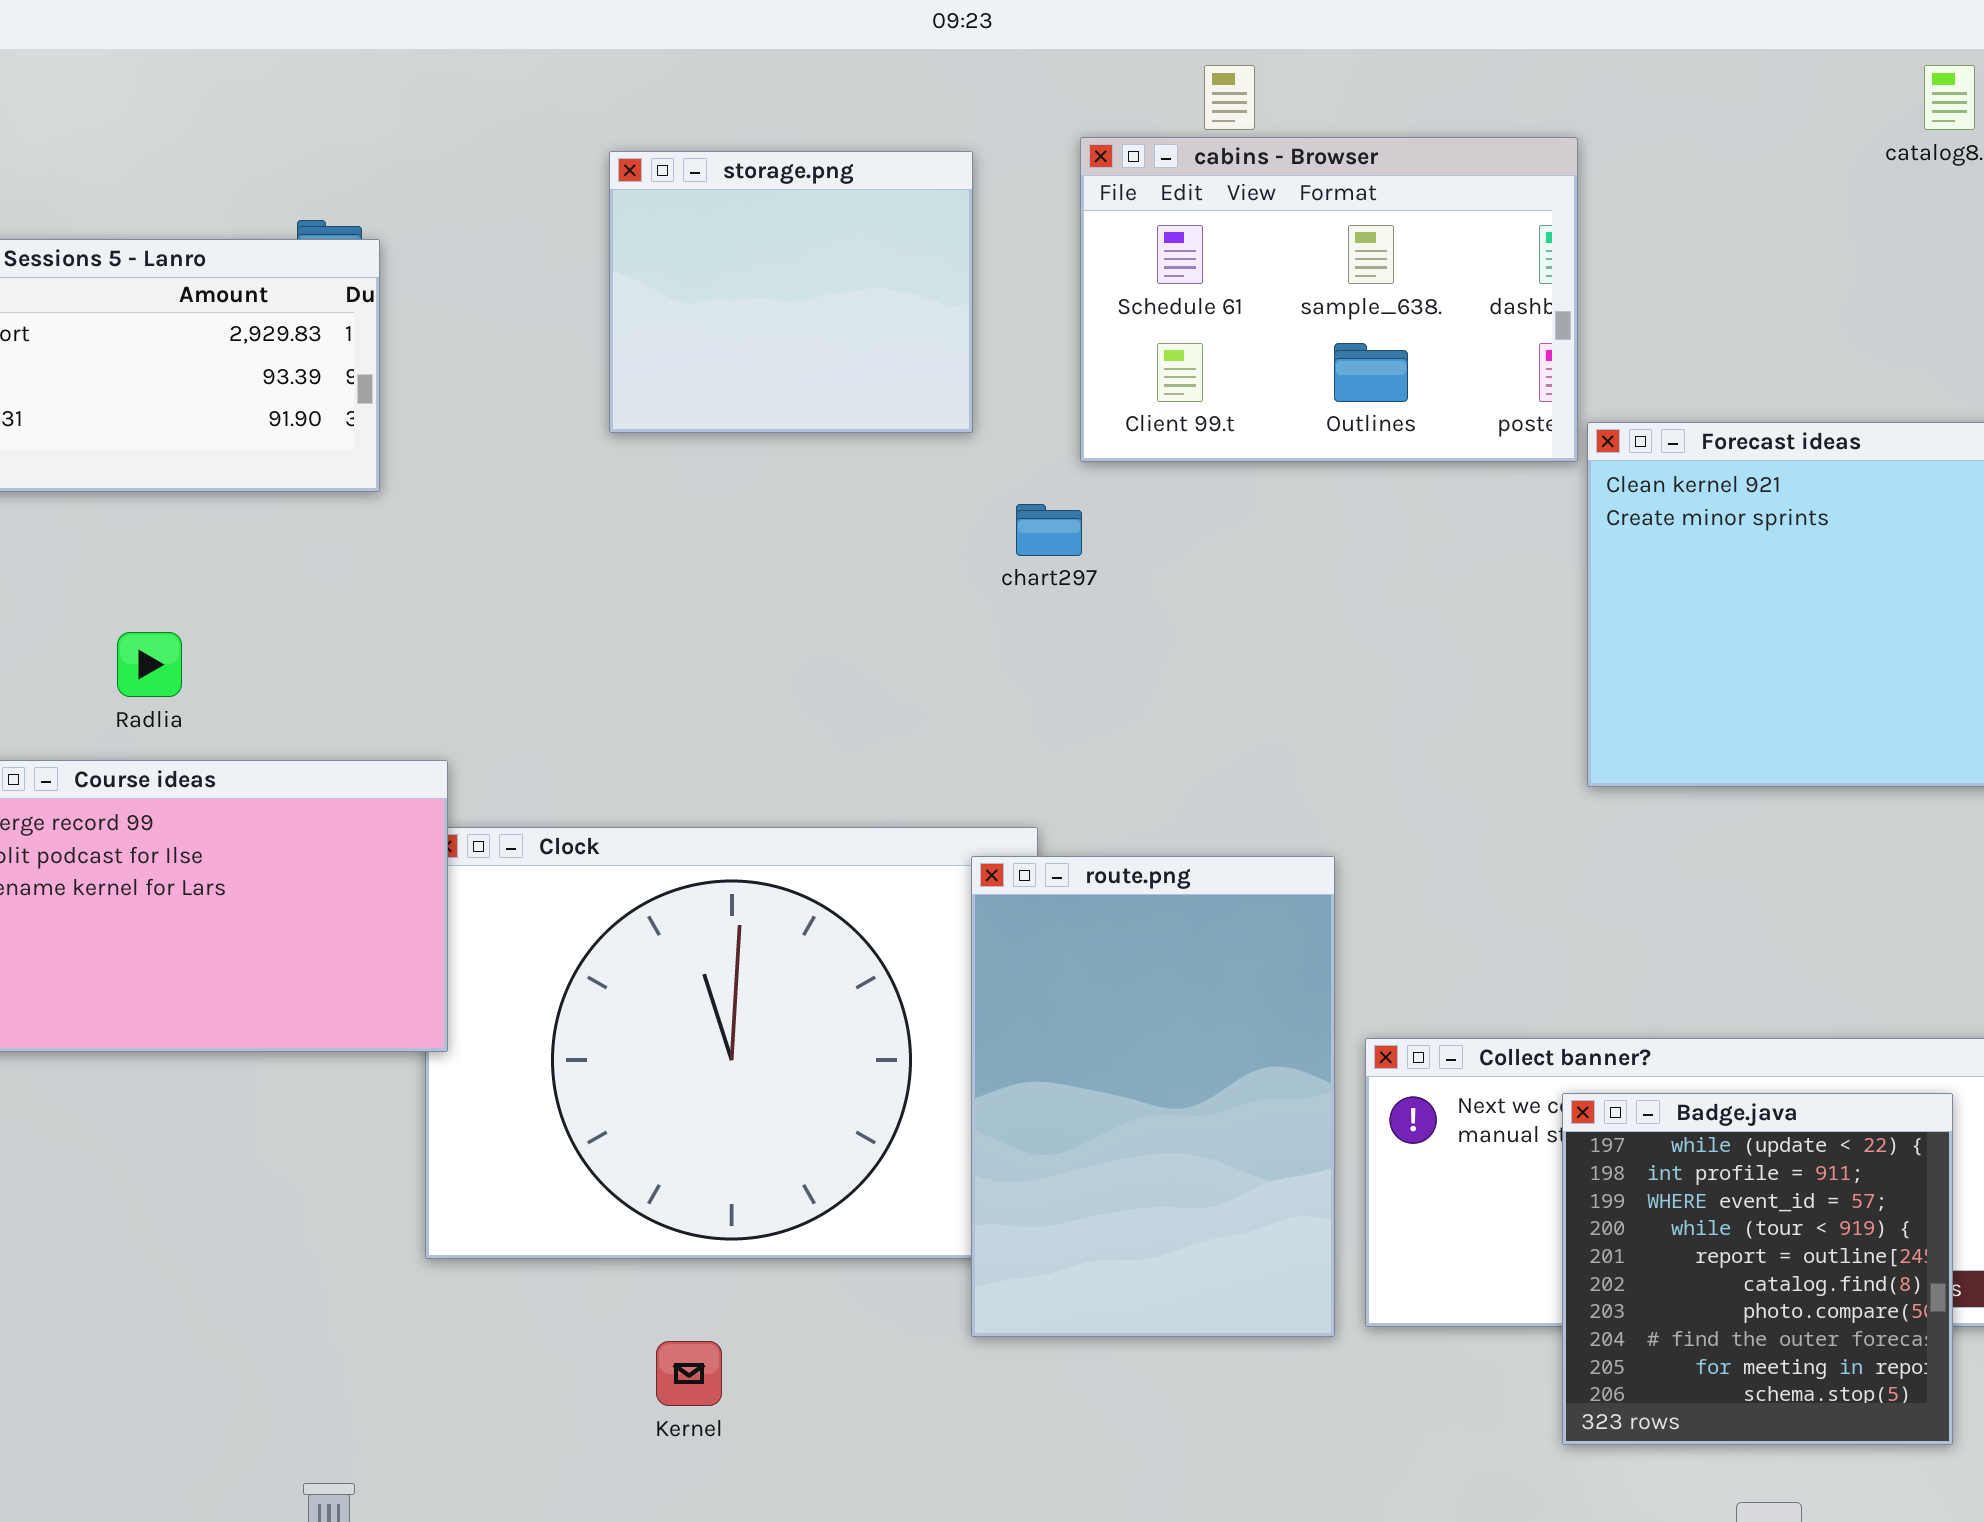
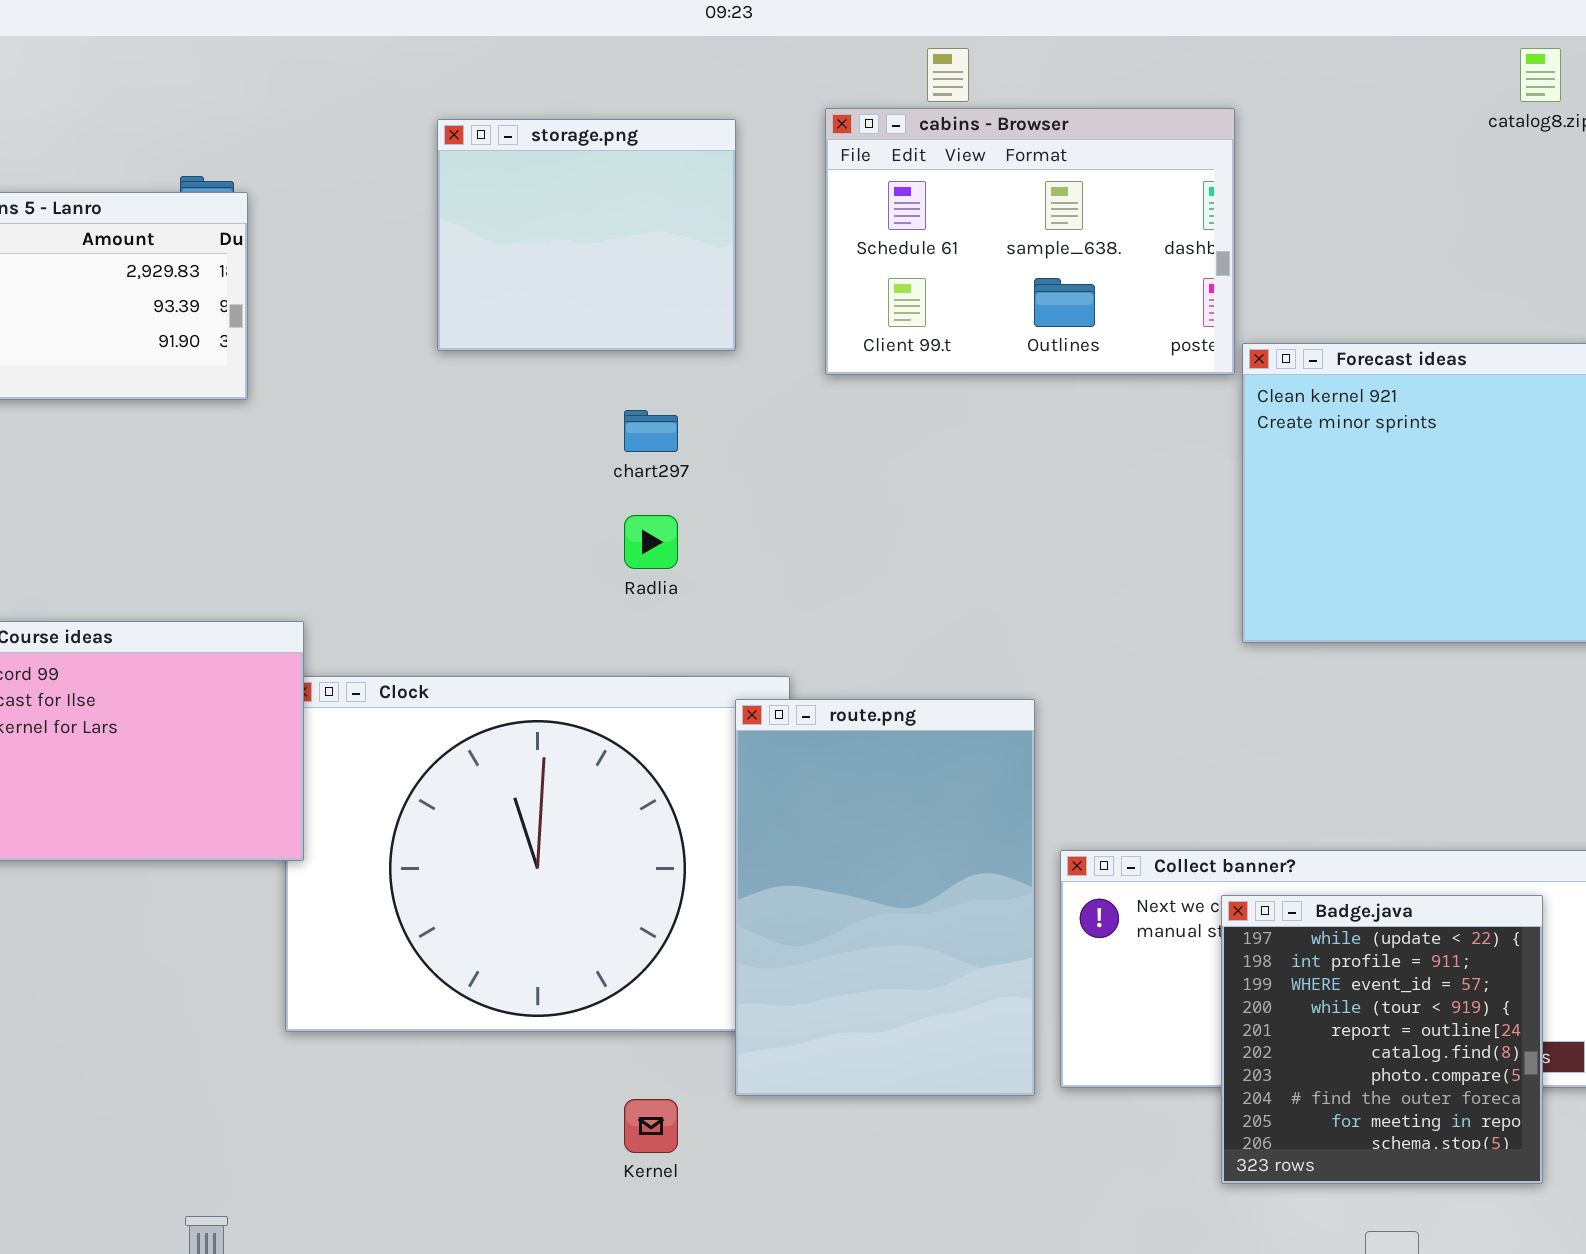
chart297: [1016,504,1082,556] -> [624,410,678,452], moved
Radlia: [117,632,182,697] -> [624,515,678,569], moved
Kernel: [656,1341,722,1406] -> [624,1099,678,1153], moved

